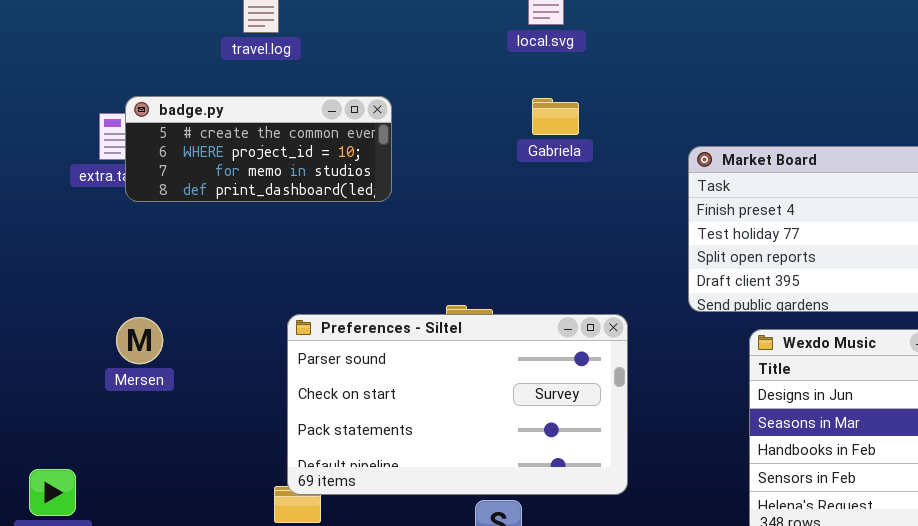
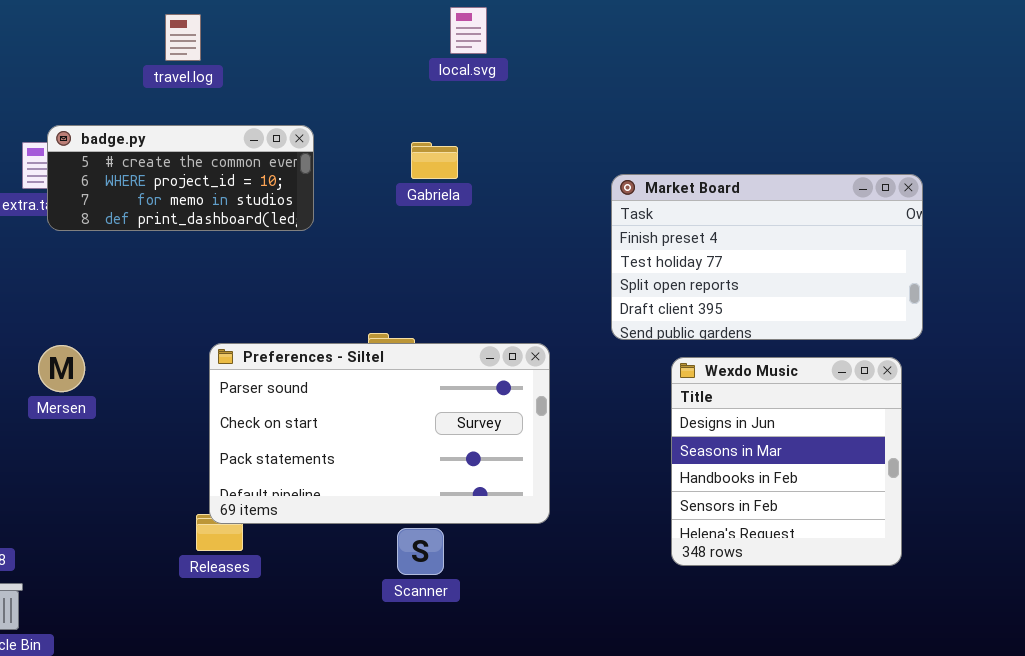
Gabriela: [532,98,579,135] -> [411,142,458,179], moved

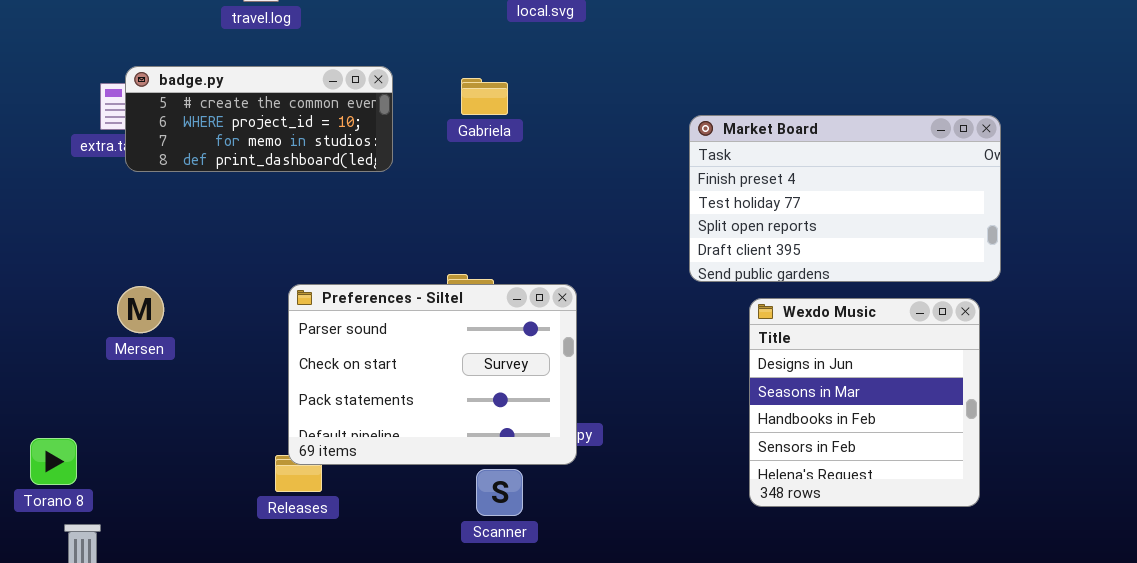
Gabriela: [411,142,458,179] -> [461,78,508,115], moved
Preferences - Siltel: [209,343,550,524] -> [288,284,577,465], resized

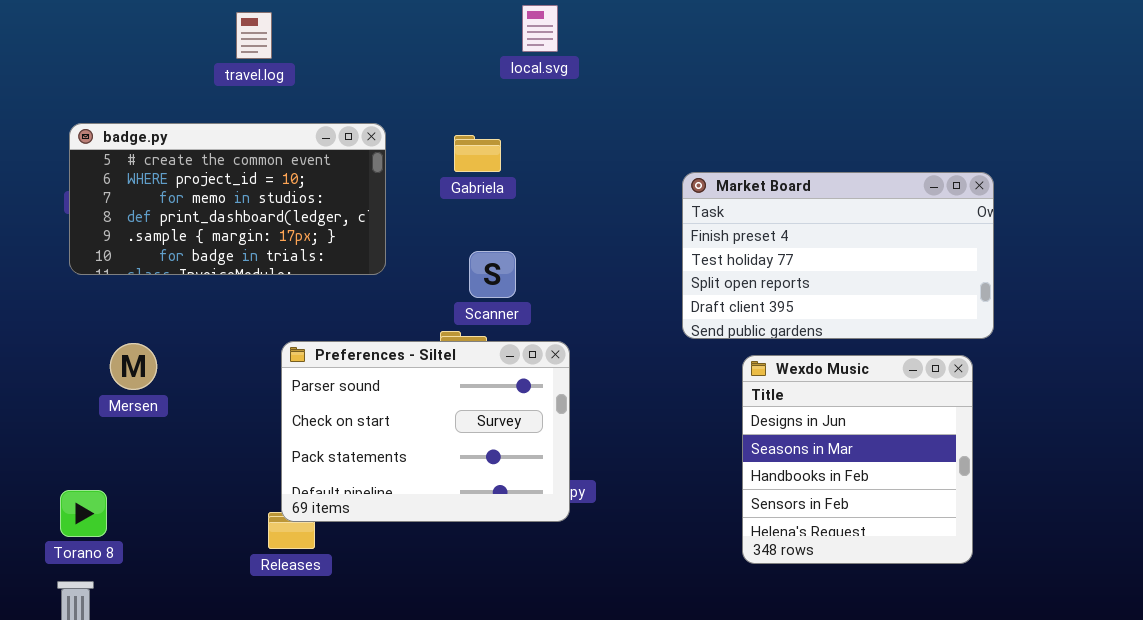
badge.py: [125,66,393,172] -> [69,123,386,275], resized
Torano 8: [30,438,77,485] -> [60,490,107,537], moved
Scanner: [476,469,523,516] -> [469,251,516,298], moved

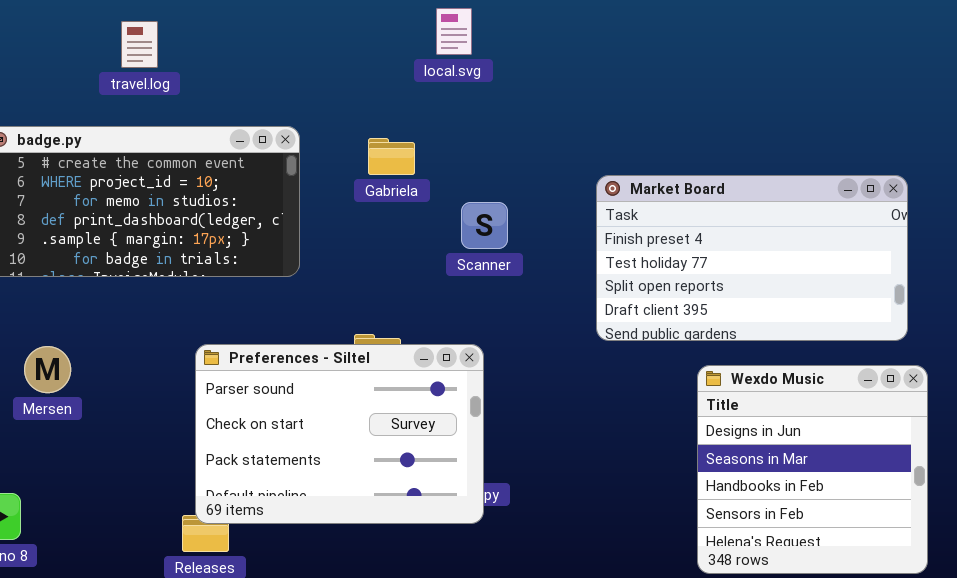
travel.log: [236,12,272,59] -> [121,21,158,68], moved
Scanner: [469,251,516,298] -> [461,202,508,249], moved
Wexdo Music: [742,355,973,564] -> [697,365,928,574], moved

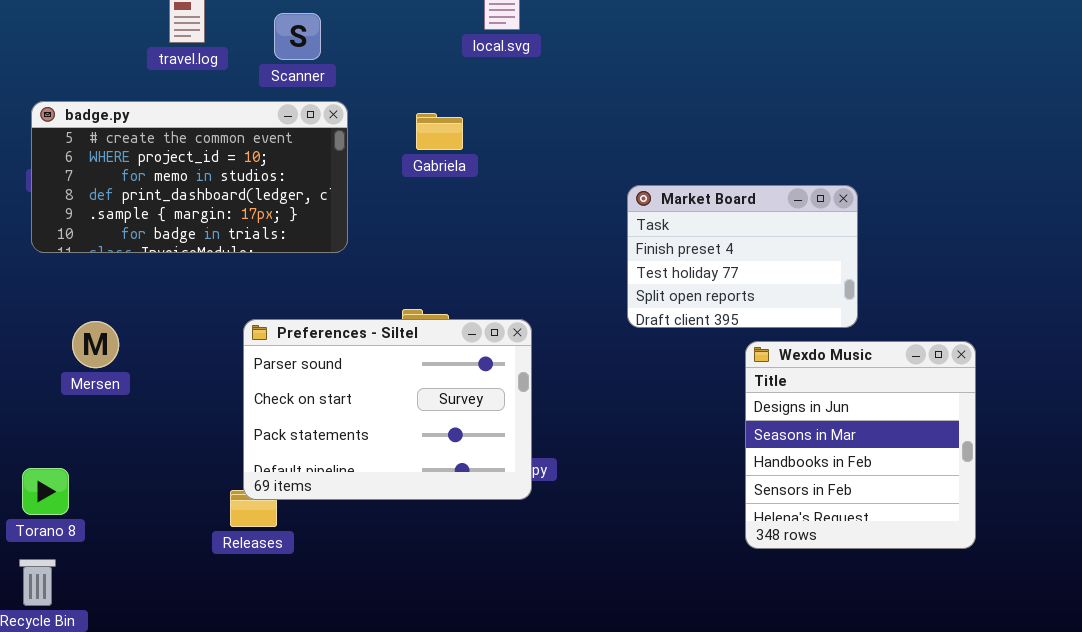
Market Board: [596,175,908,341] -> [627,185,858,328], moved, resized
Scanner: [461,202,508,249] -> [274,13,321,60], moved

